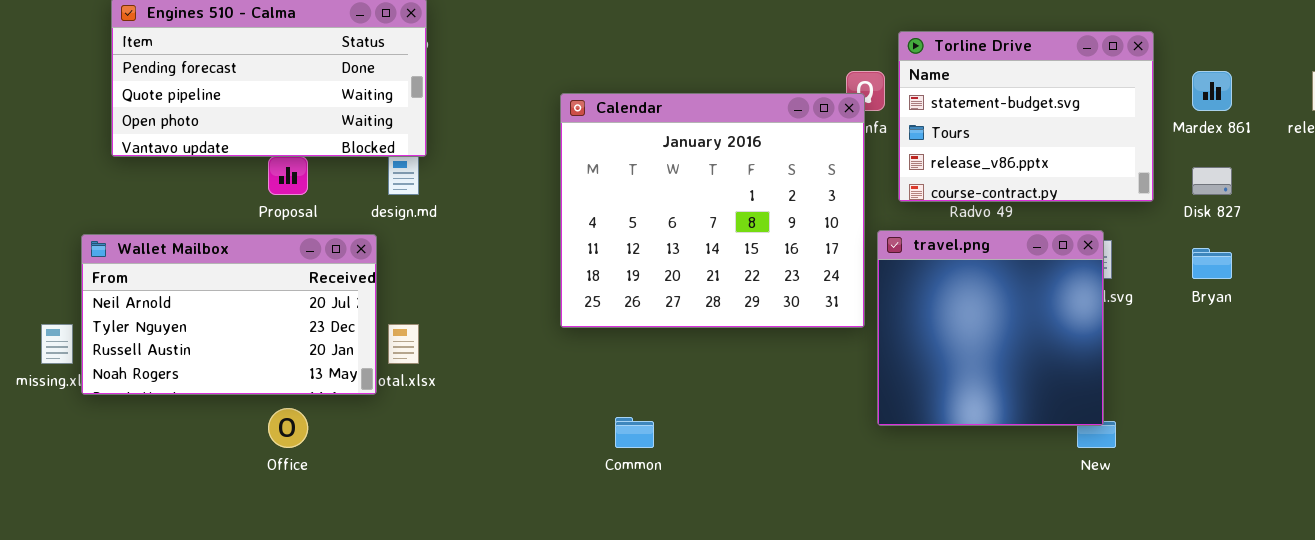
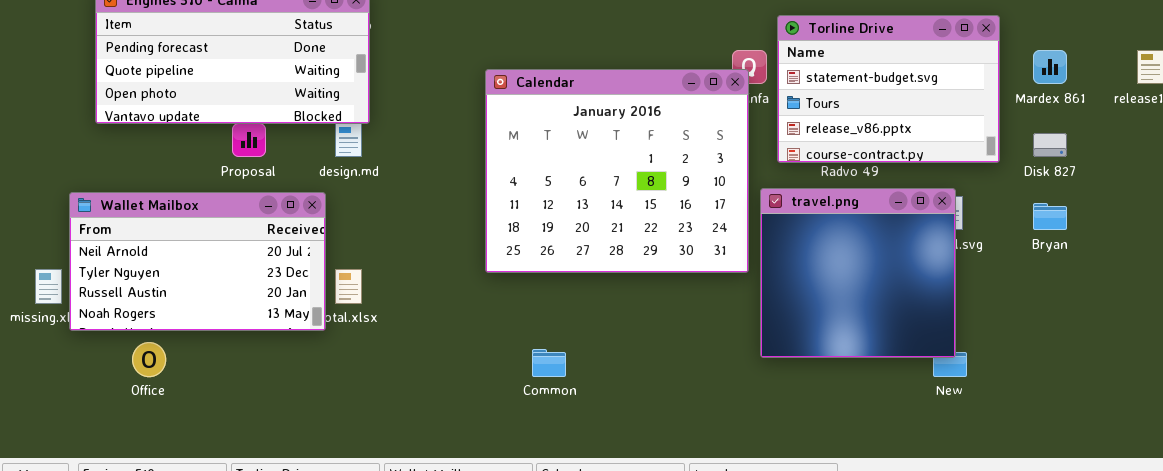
Office: [268,408,308,448] -> [132,342,166,377], moved

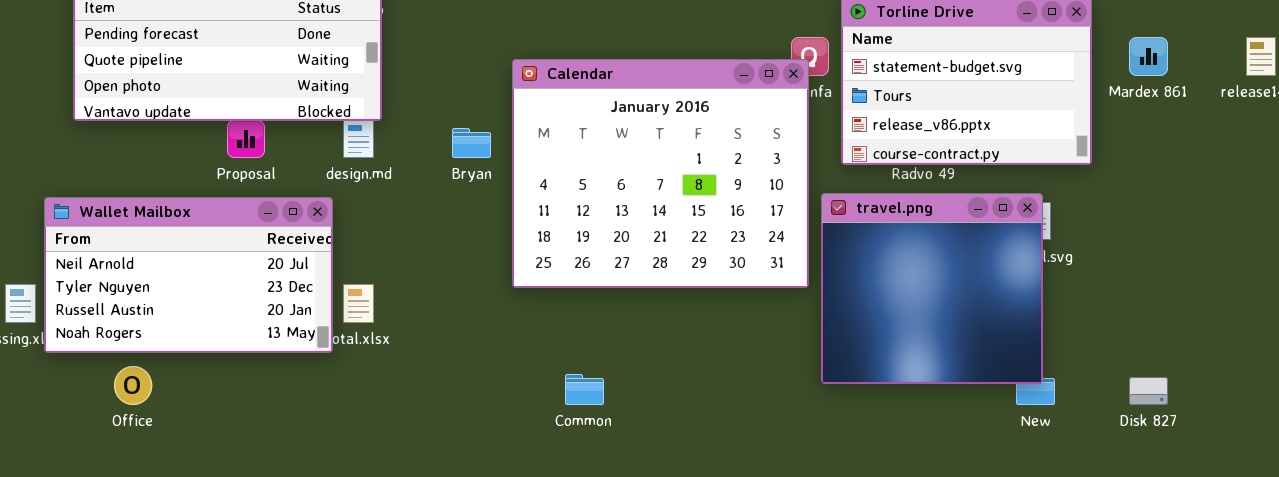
Disk 827: [1033,133,1067,157] -> [1129,377,1168,405], moved
Bryan: [1033,203,1067,230] -> [452,128,491,158], moved

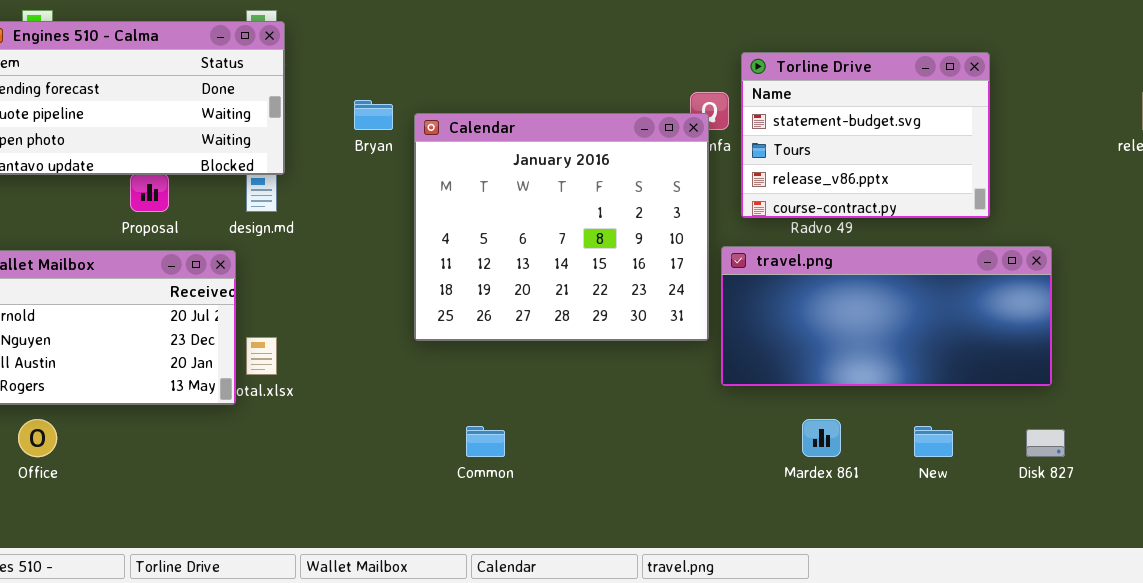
Mardex 861: [1129,37,1168,76] -> [802,419,841,457], moved
Bryan: [452,128,491,158] -> [354,100,393,130], moved
travel.png: [821,193,1043,384] -> [721,246,1052,386], resized

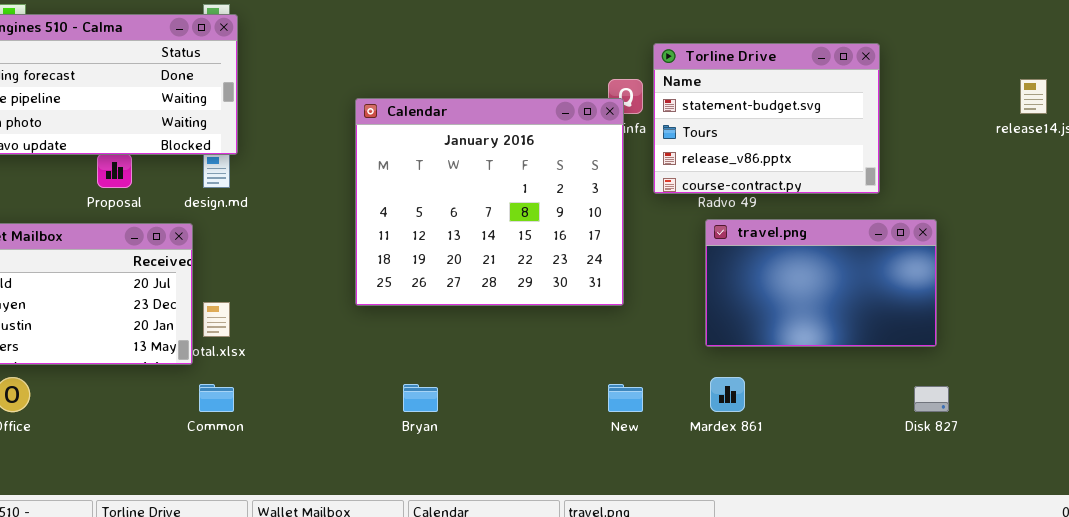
Bryan: [354,100,393,130] -> [403,384,438,412], moved
travel.png: [721,246,1052,386] -> [705,219,937,347], resized
Common: [466,426,505,457] -> [199,384,234,412], moved
New: [914,426,953,457] -> [608,384,643,412], moved

